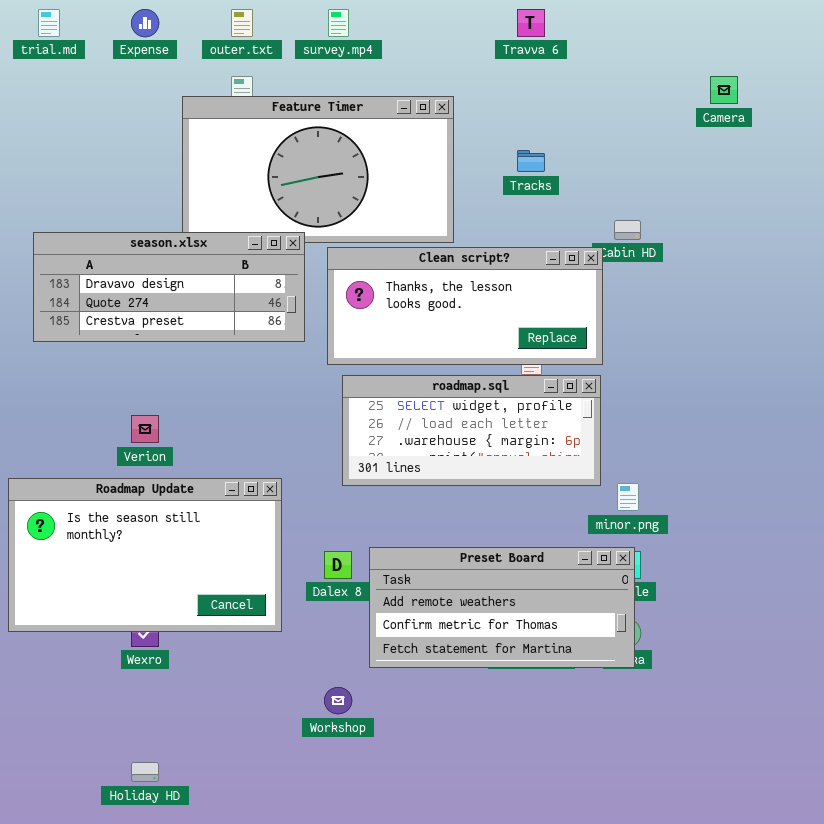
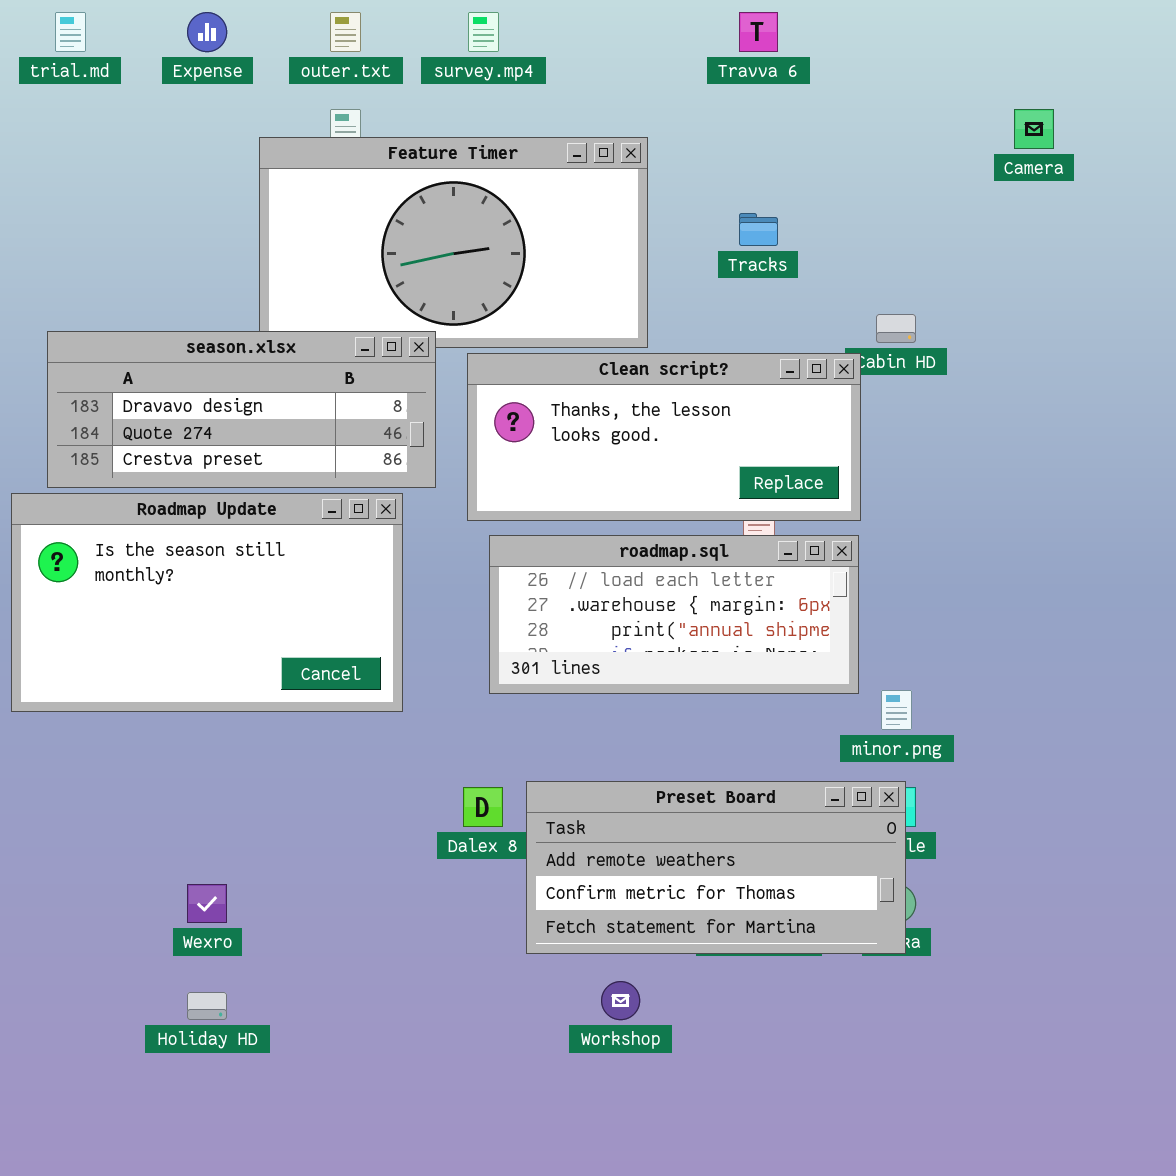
roadmap.sql: [342,375,601,486] -> [489,535,859,694], scrolled down 1 row
Roadmap Update: [8,478,282,632] -> [11,493,403,712], moved
Workshop: [324,687,352,714] -> [601,981,640,1020], moved
Holiday HD: [131,762,159,782] -> [187,992,227,1020], moved

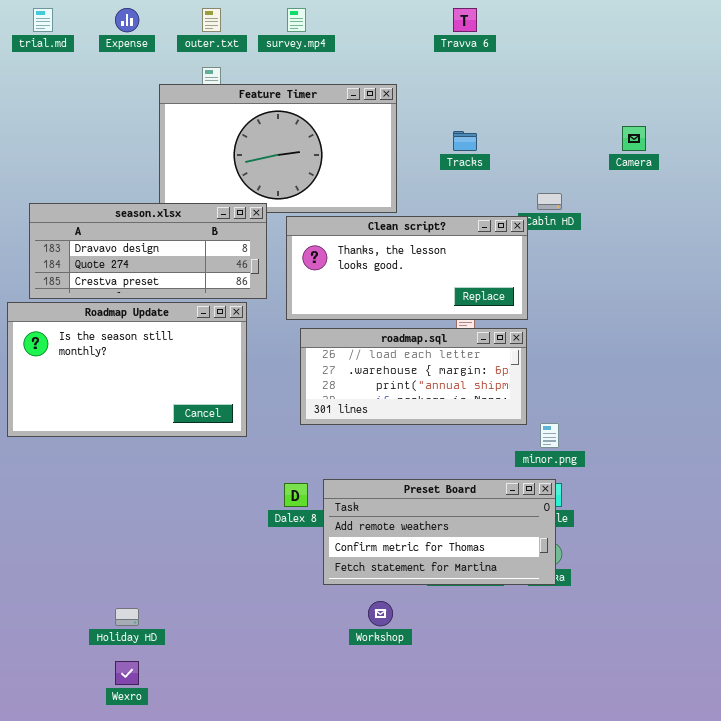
Camera: [1014,109,1054,149] -> [622,126,646,151], moved
Wexro: [187,884,227,923] -> [115,661,139,685], moved

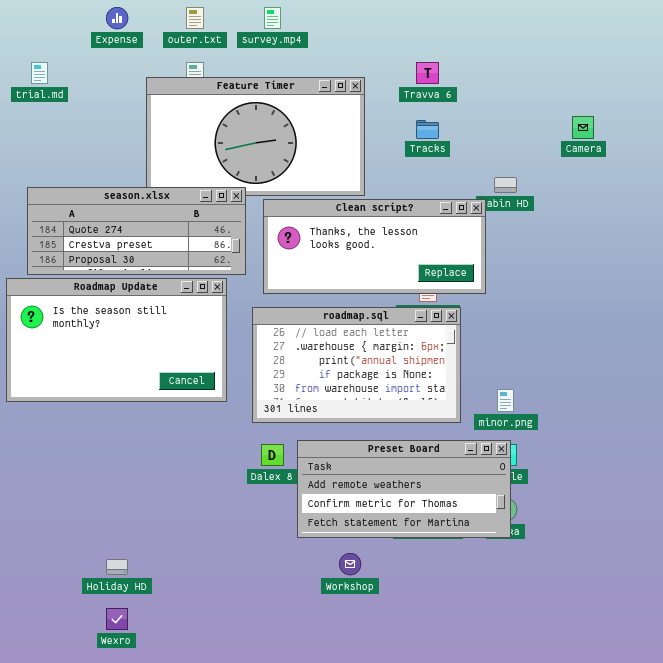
trial.md: [33,8,53,32] -> [31,62,48,84], moved
Travva 6: [453,8,477,32] -> [416,62,439,84], moved
season.xlsx: [29,203,267,299] -> [27,187,246,275], scrolled down 1 row
roadmap.sql: [300,328,527,425] -> [252,307,461,423], moved, resized

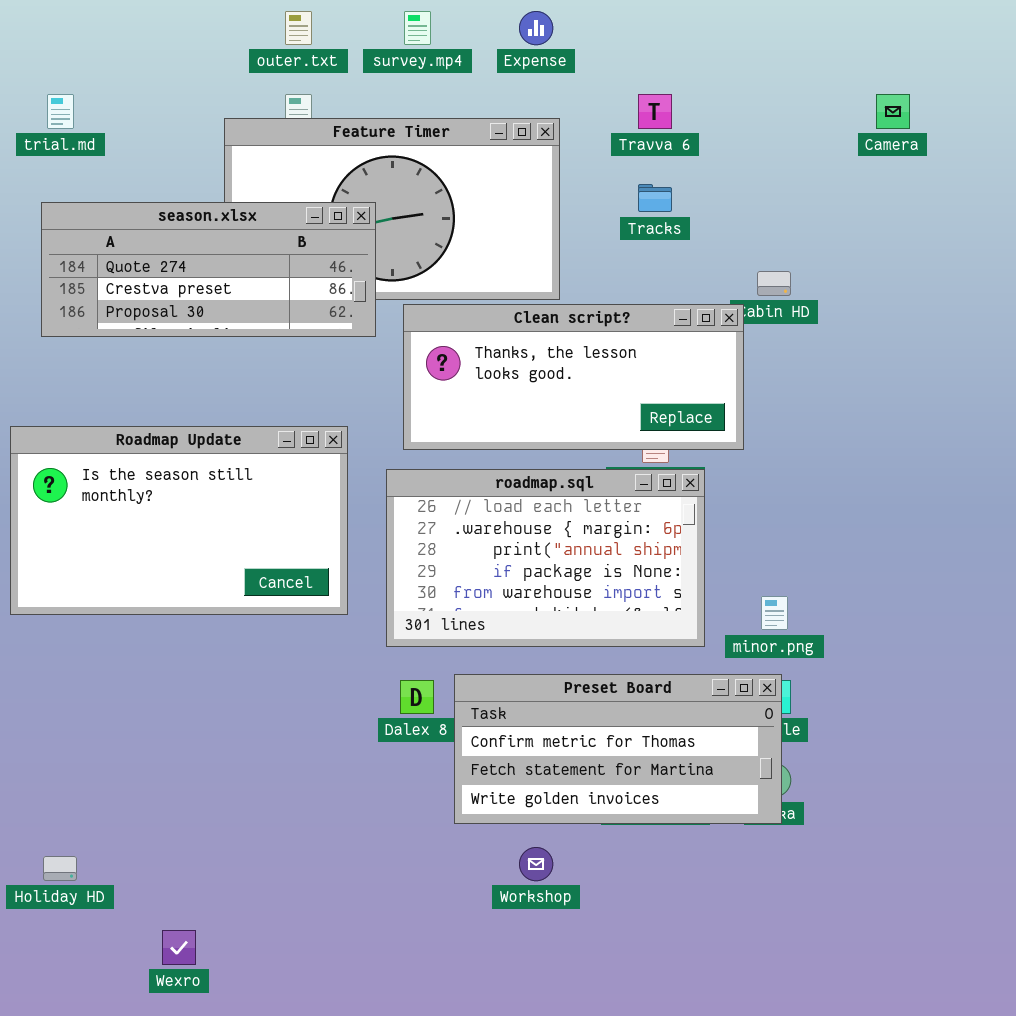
Expense: [106,7,128,29] -> [519,11,553,45], moved
Camera: [572,116,594,139] -> [876,94,910,129], moved
season.xlsx: [27,187,246,275] -> [41,202,376,337], moved
Preset Board: [297,440,511,538] -> [454,674,782,824], scrolled down 1 row
Holiday HD: [106,559,128,575] -> [43,856,77,881], moved

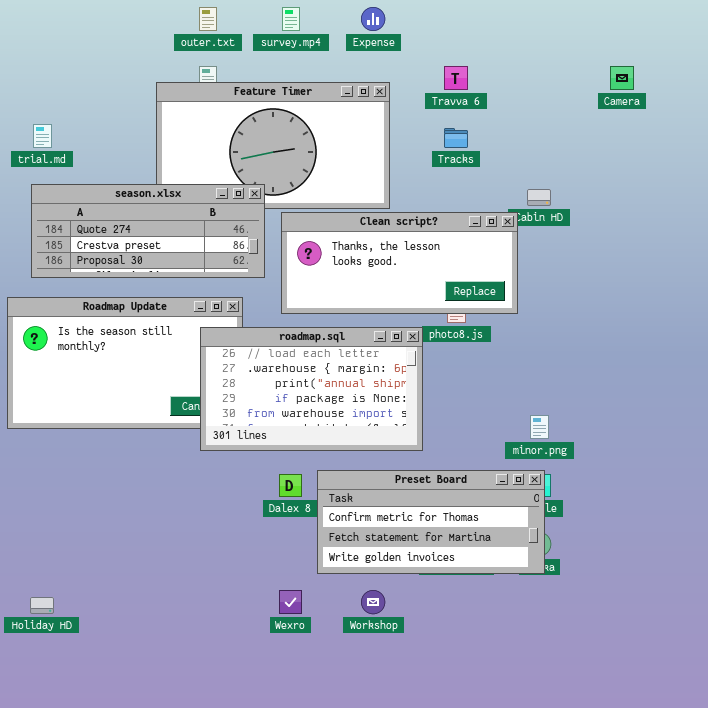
trial.md: [47,94,74,129] -> [33,124,52,148], moved
season.xlsx: [41,202,376,337] -> [31,184,265,278], moved
roadmap.sql: [386,469,705,647] -> [200,327,423,451], moved
Wexro: [162,930,196,965] -> [279,590,302,614], moved

